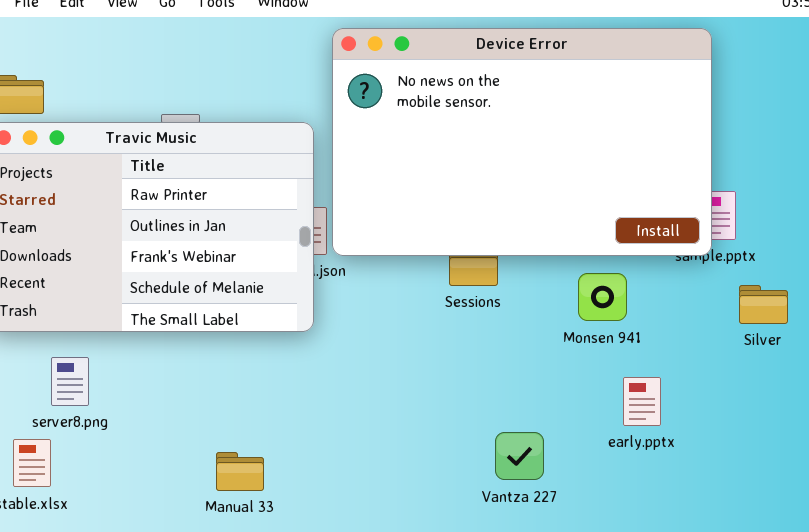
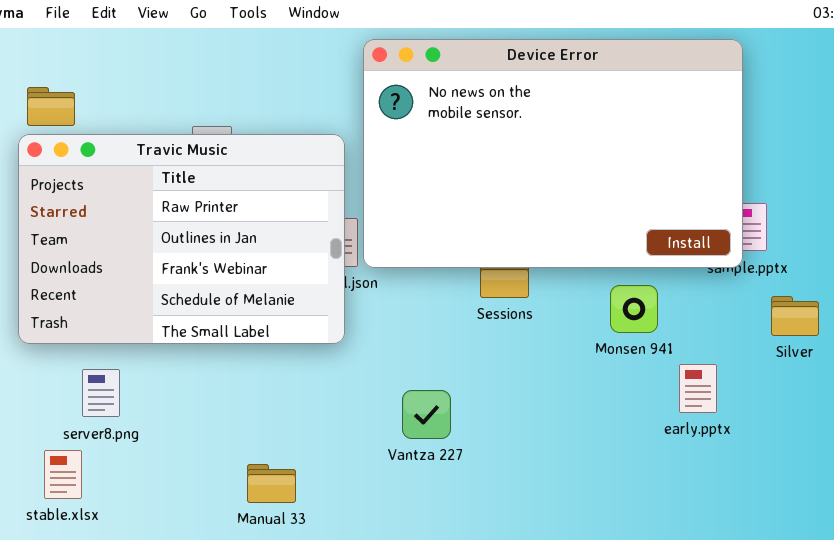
early.pptx: [623,377,661,426] -> [679,364,717,413], moved
Vantza 227: [495,432,544,480] -> [402,390,451,439], moved

